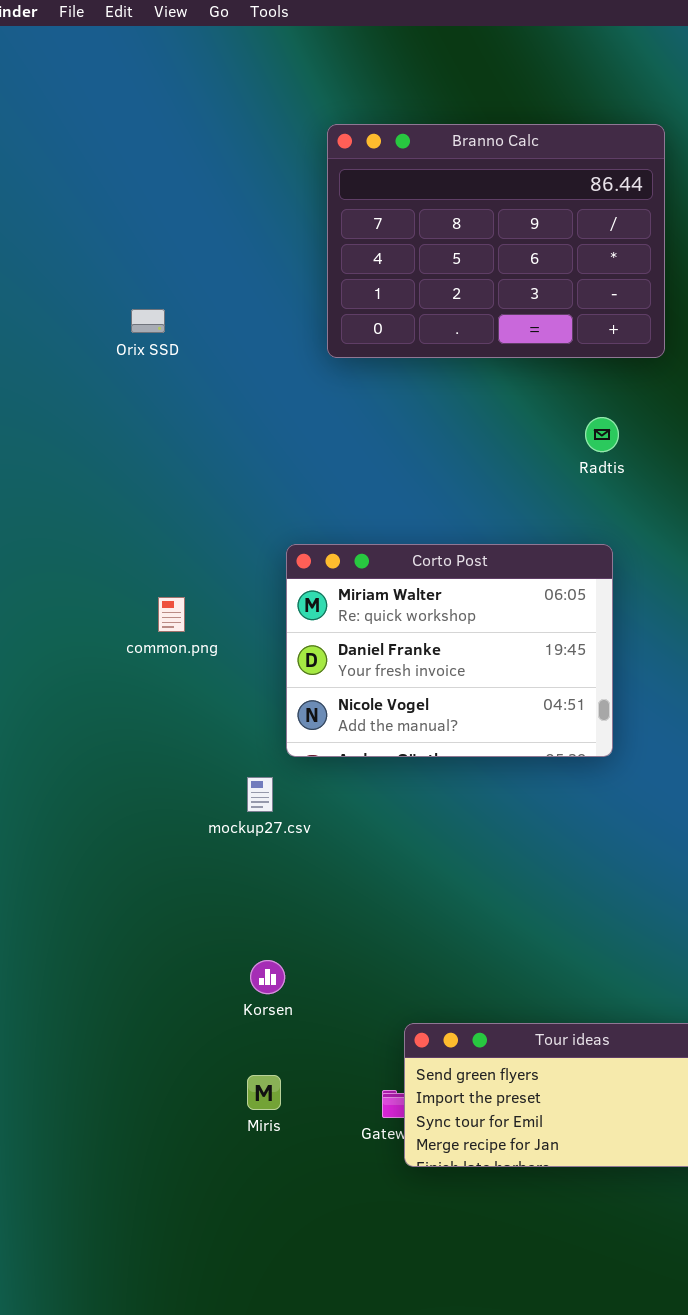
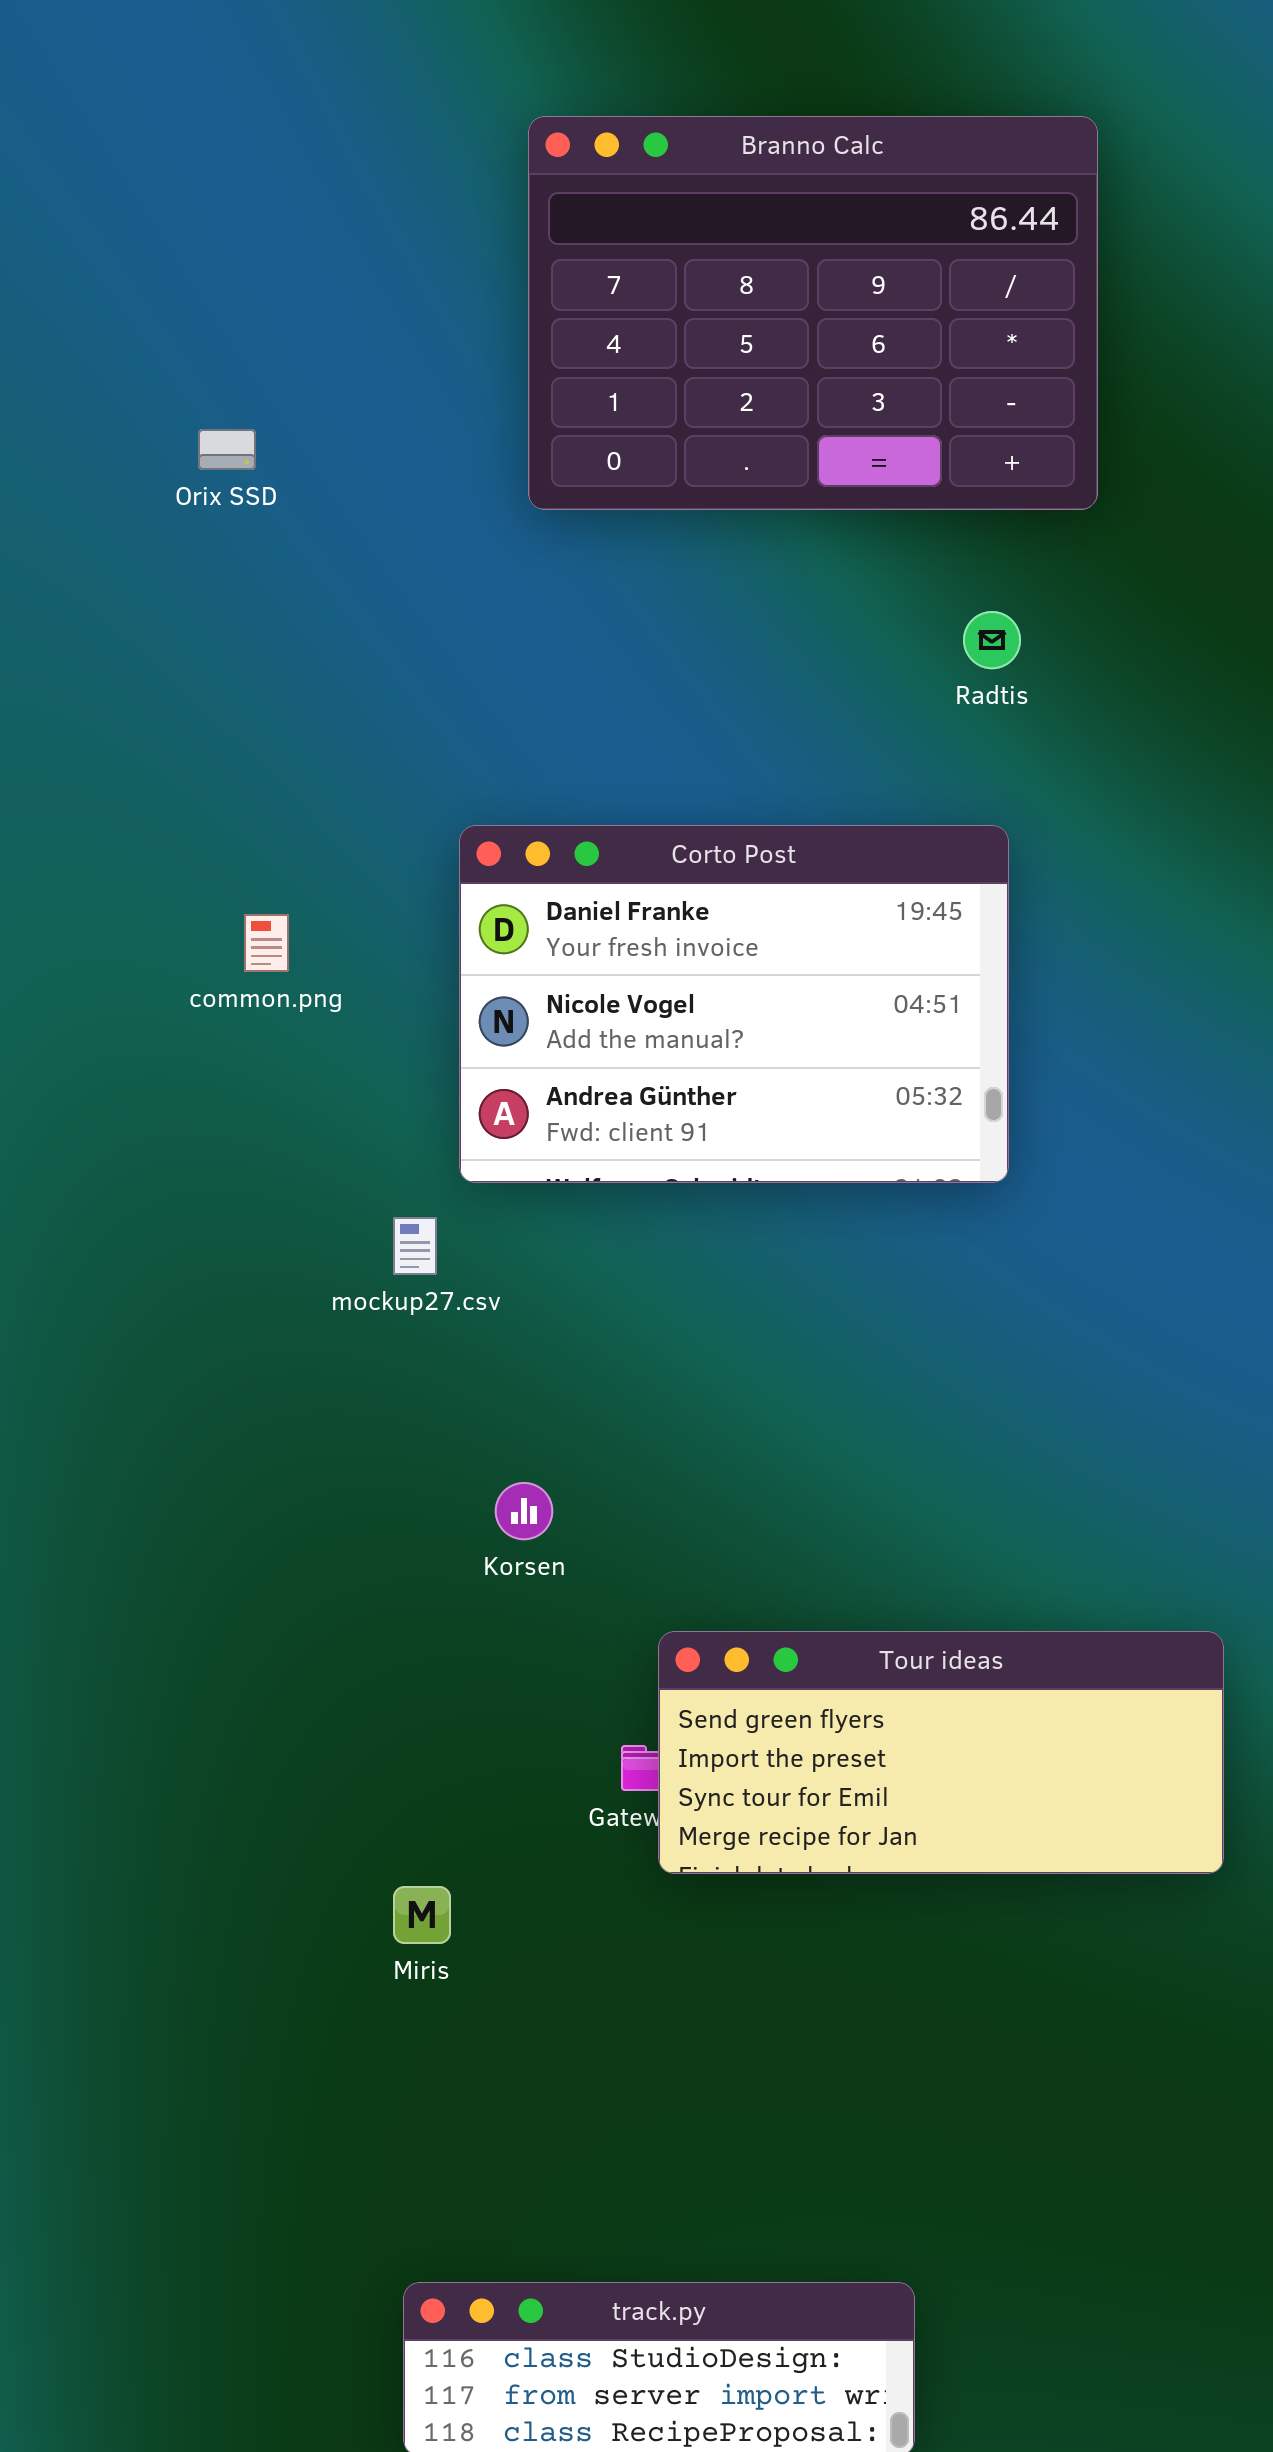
Corto Post: [286,544,613,757] -> [459,825,1009,1183], scrolled down 1 row
Korsen: [250,960,285,994] -> [495,1482,553,1540], moved
Miris: [247,1075,281,1110] -> [393,1886,451,1944], moved

